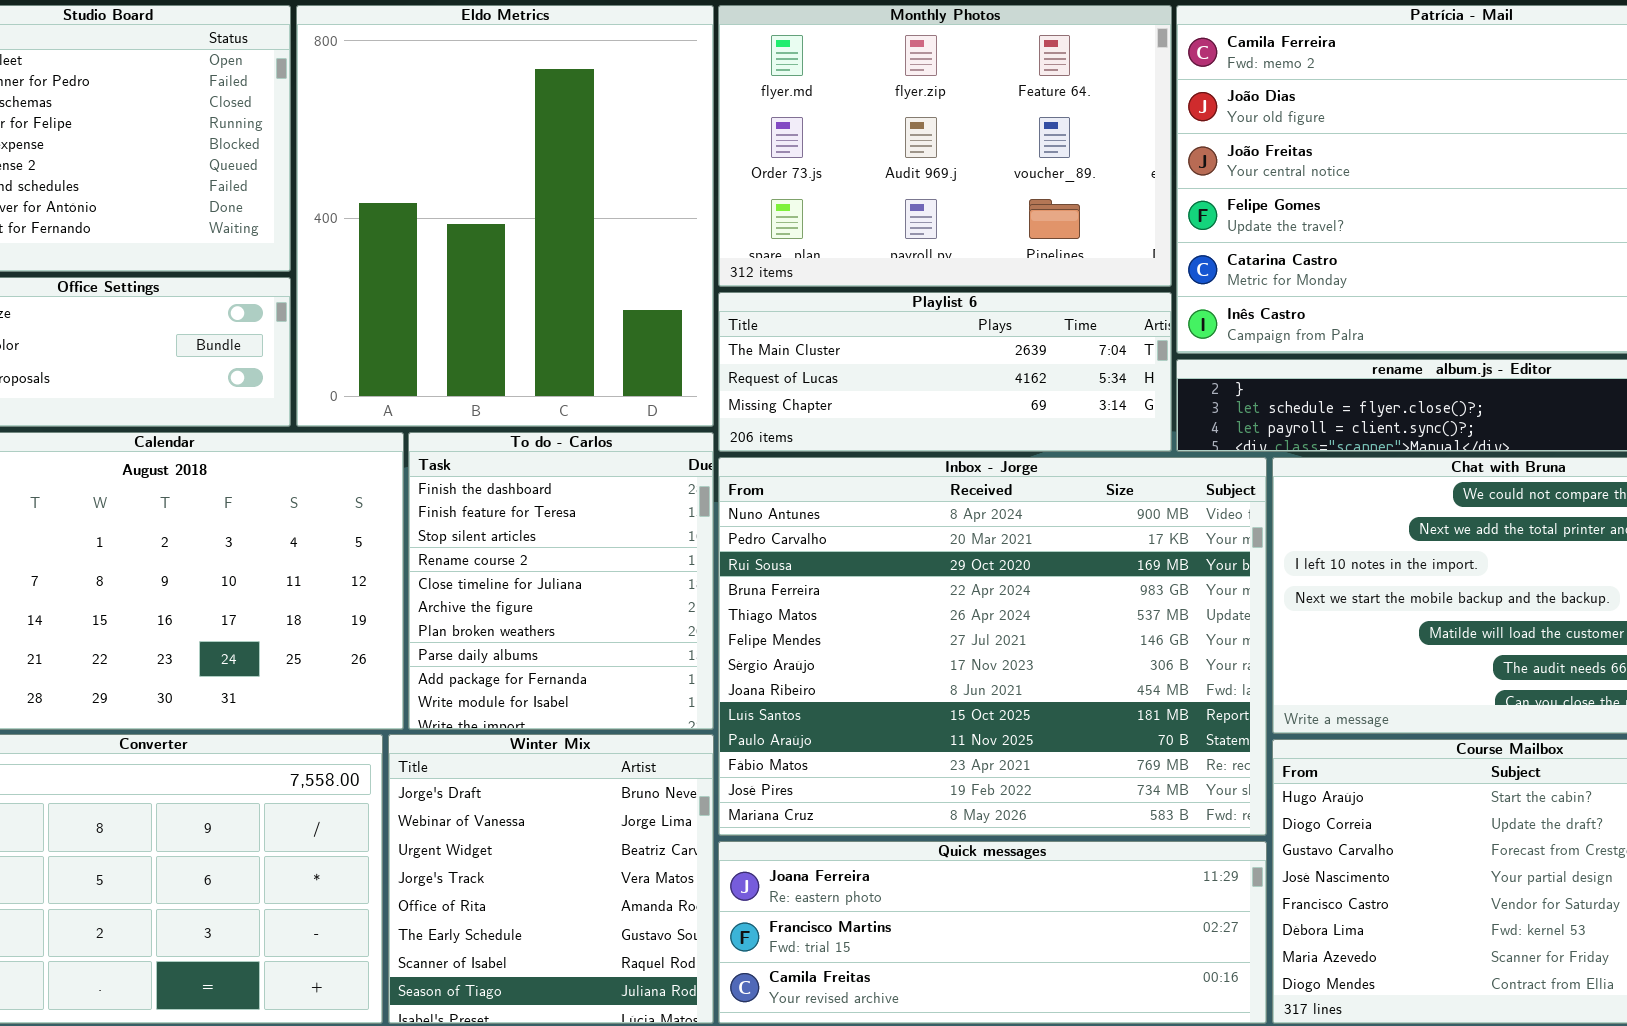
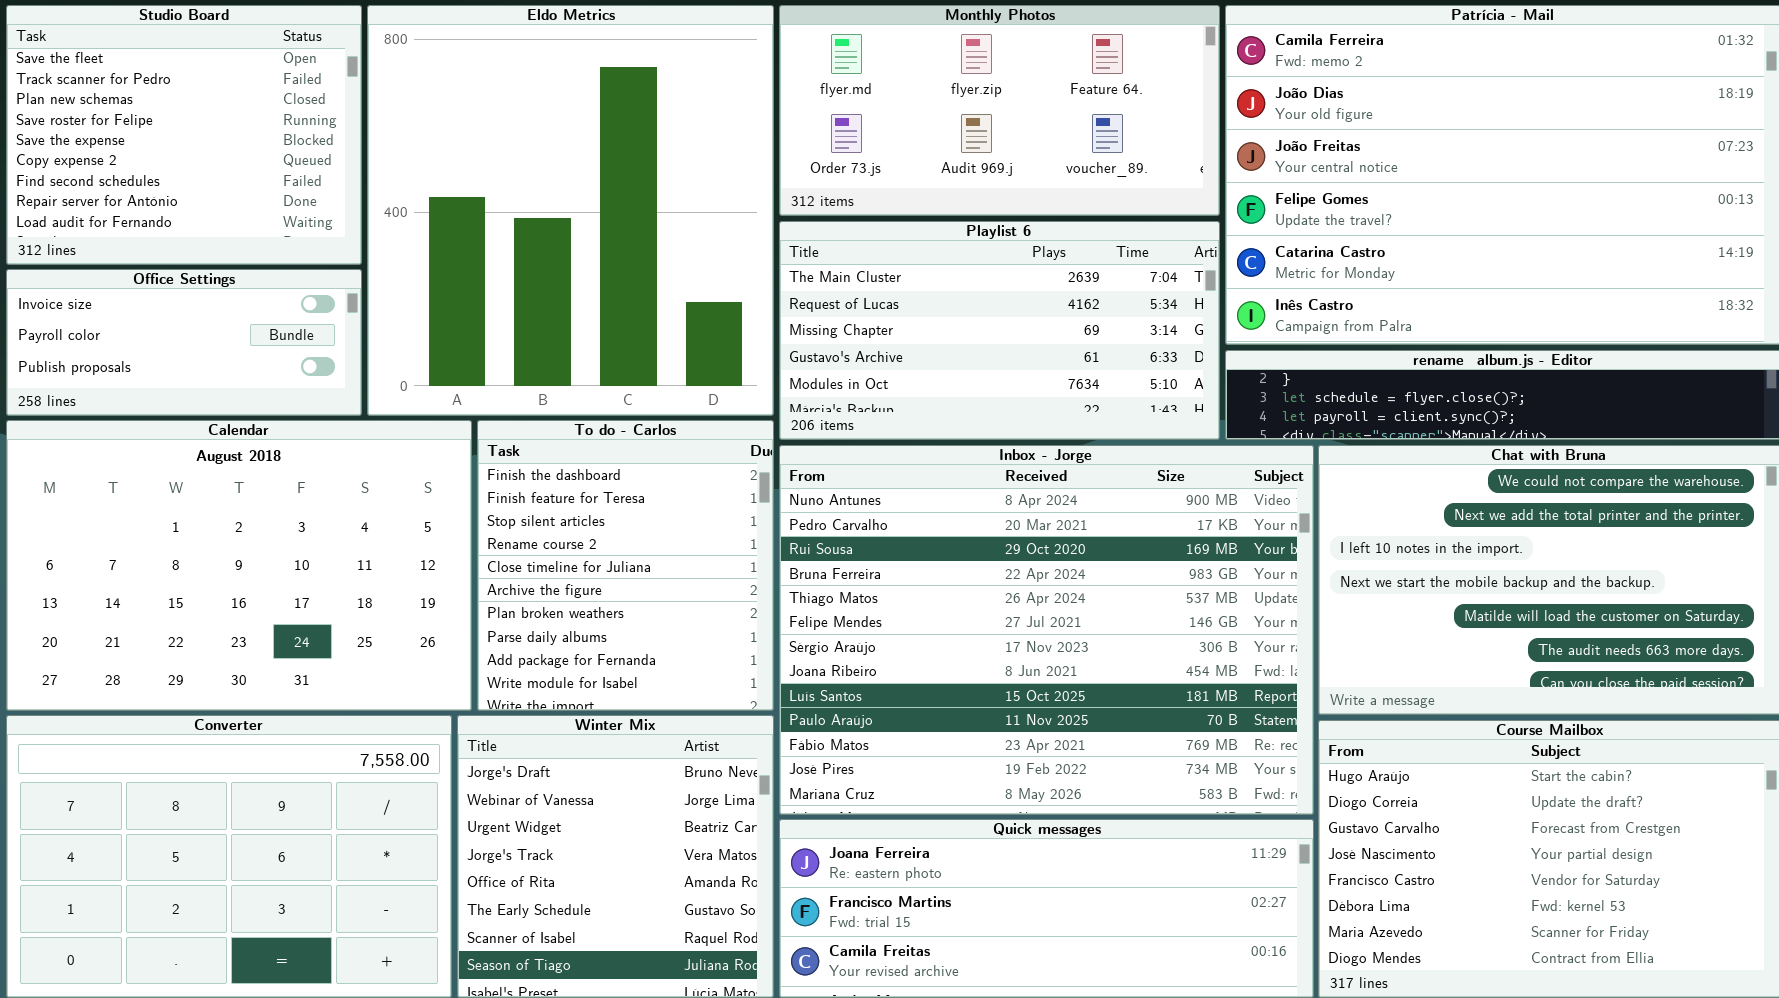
Monthly Photos: [718,5,1172,287] -> [779,5,1220,216], resized
Playlist 6: [718,292,1172,452] -> [779,221,1220,440], resized

